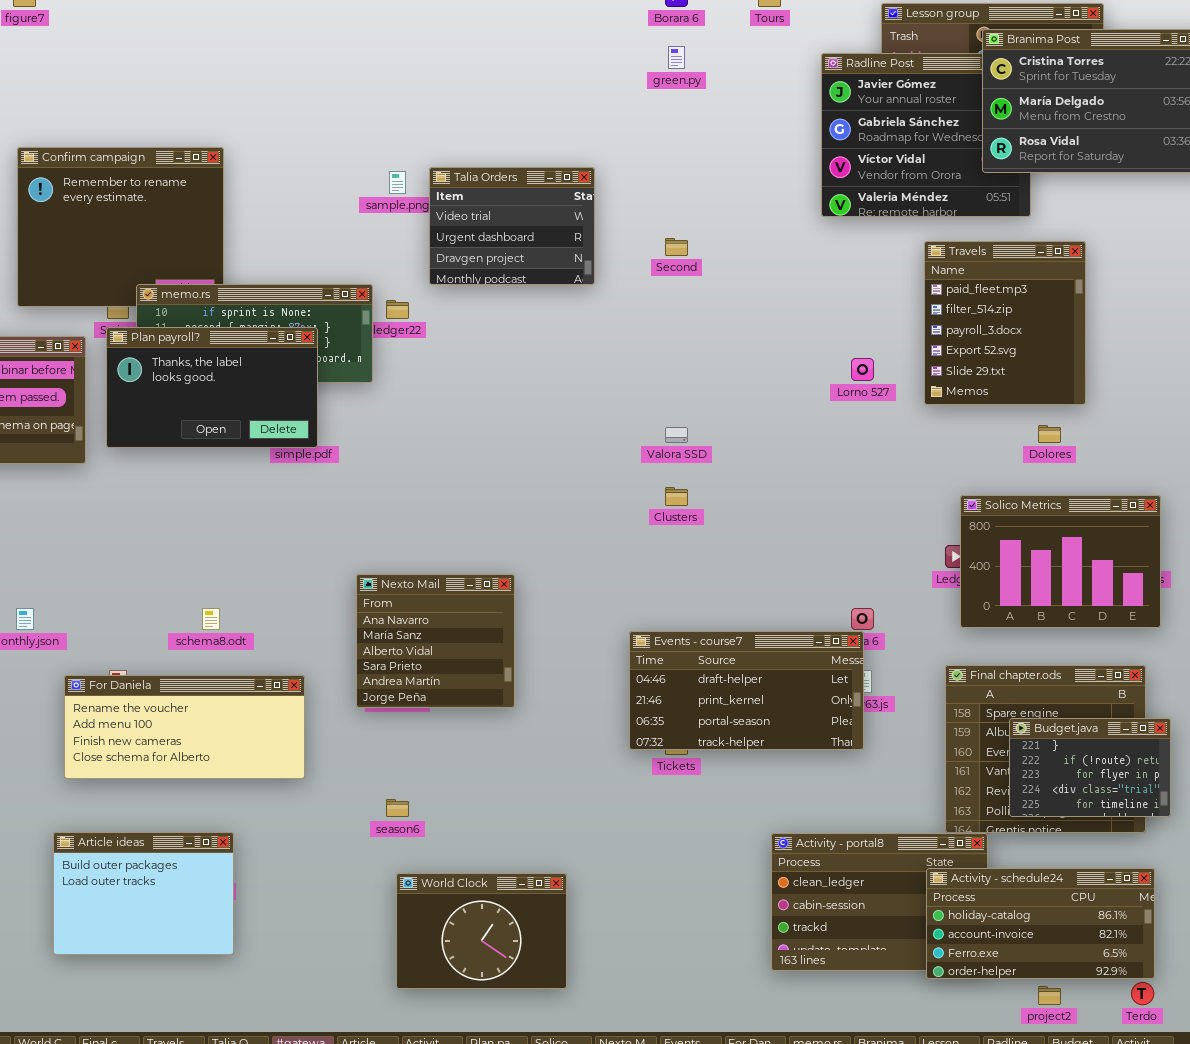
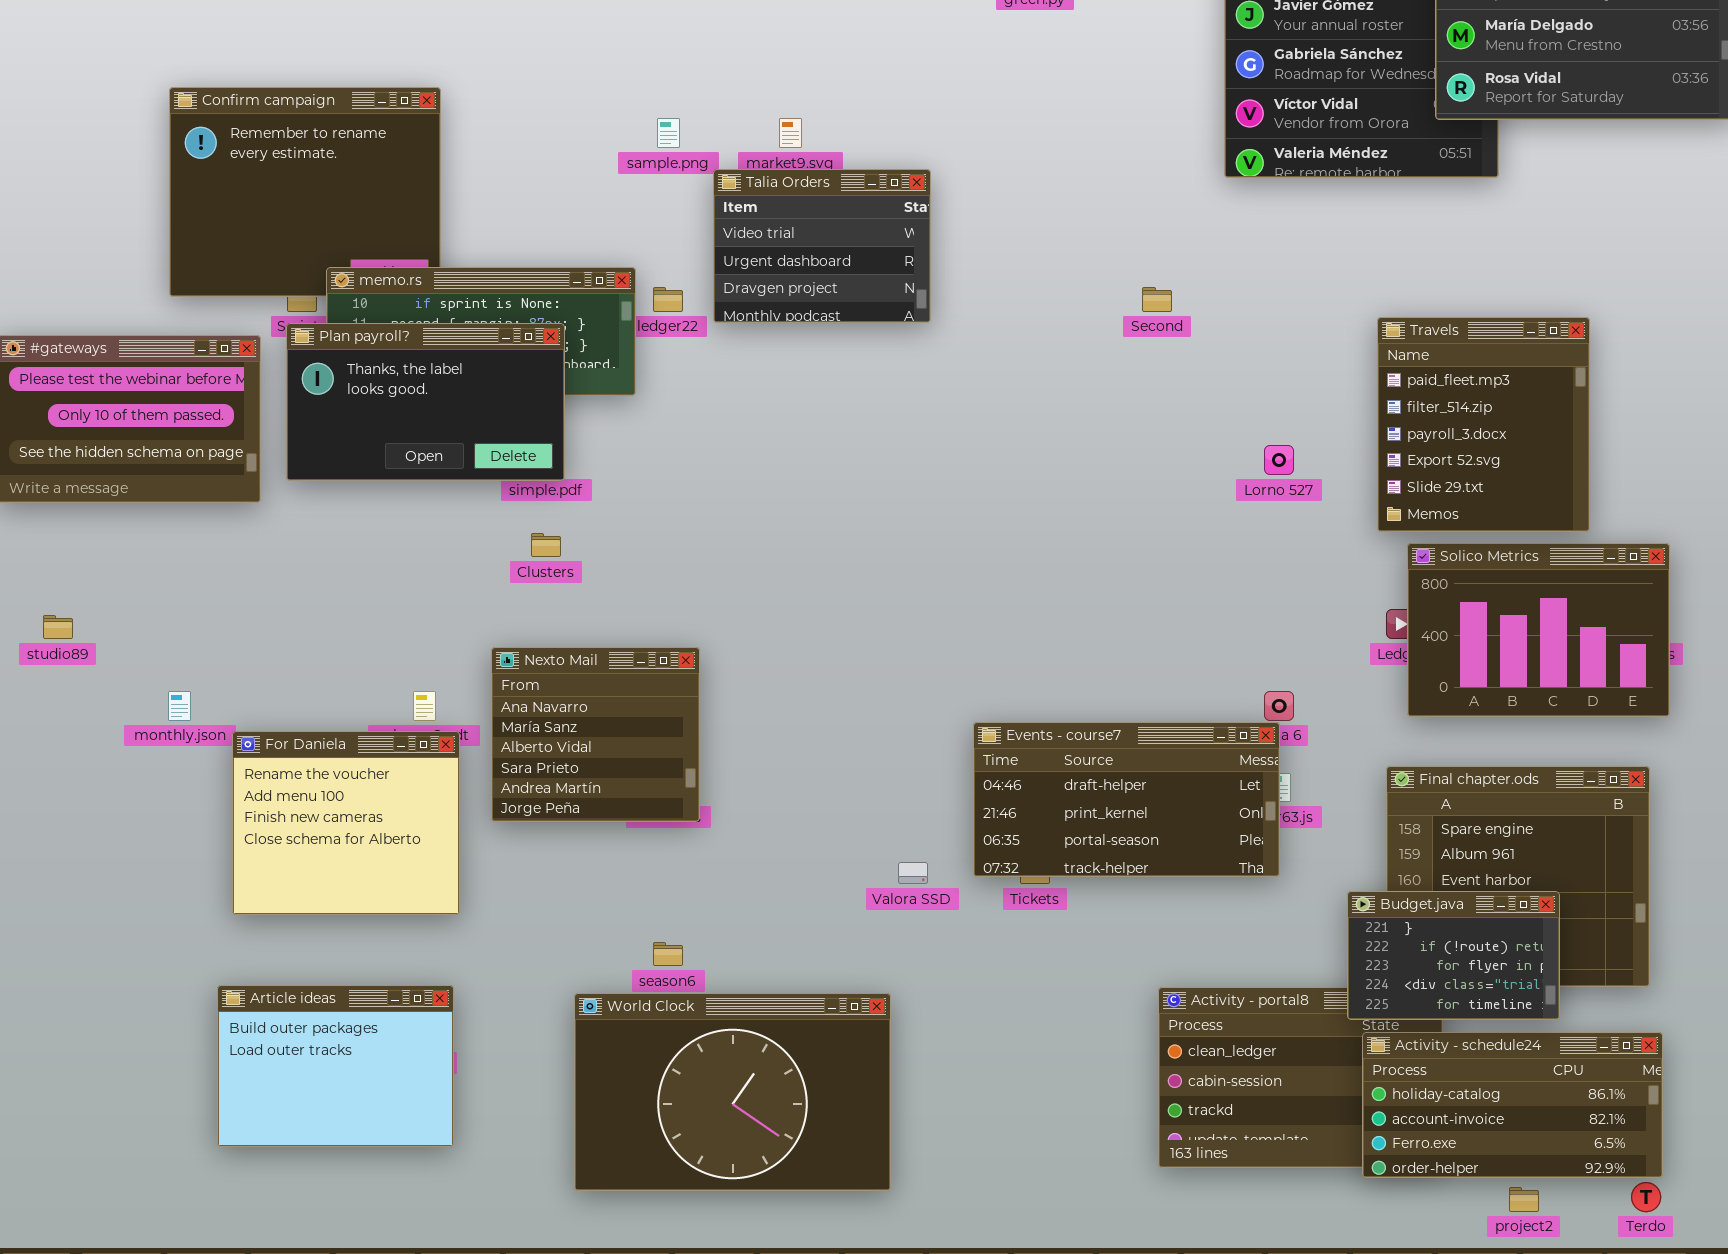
Talia Orders: [429,167,595,285] -> [713,169,931,323], moved
Second: [665,238,688,256] -> [1142,287,1172,312], moved
Travels: [924,241,1086,405] -> [1377,317,1590,532], moved
Lorno 527: [851,358,874,381] -> [1264,445,1294,475], moved
Valora SSD: [665,427,688,443] -> [898,862,928,884], moved
Clusters: [665,487,688,506] -> [531,533,561,557], moved
Nexto Mail: [356,574,515,708] -> [491,647,700,822], moved
For Daniela: [64,675,305,779] -> [232,731,460,915], resized
Budget.java: [1009,718,1171,817] -> [1347,891,1560,1020], moved
World Clock: [396,873,567,989] -> [574,993,891,1191], resized

